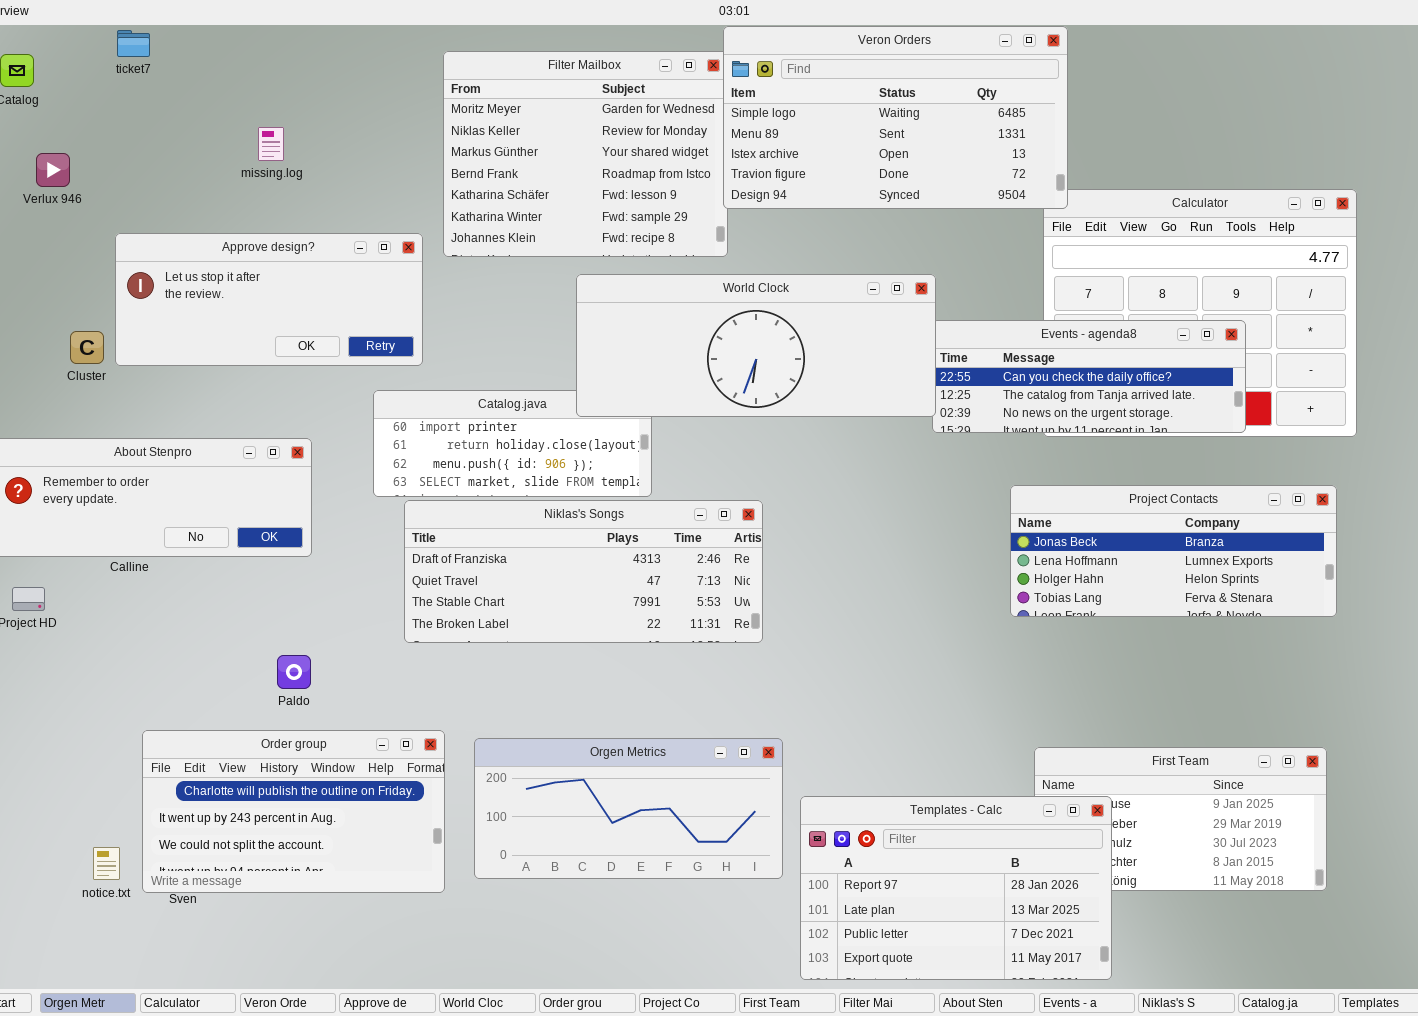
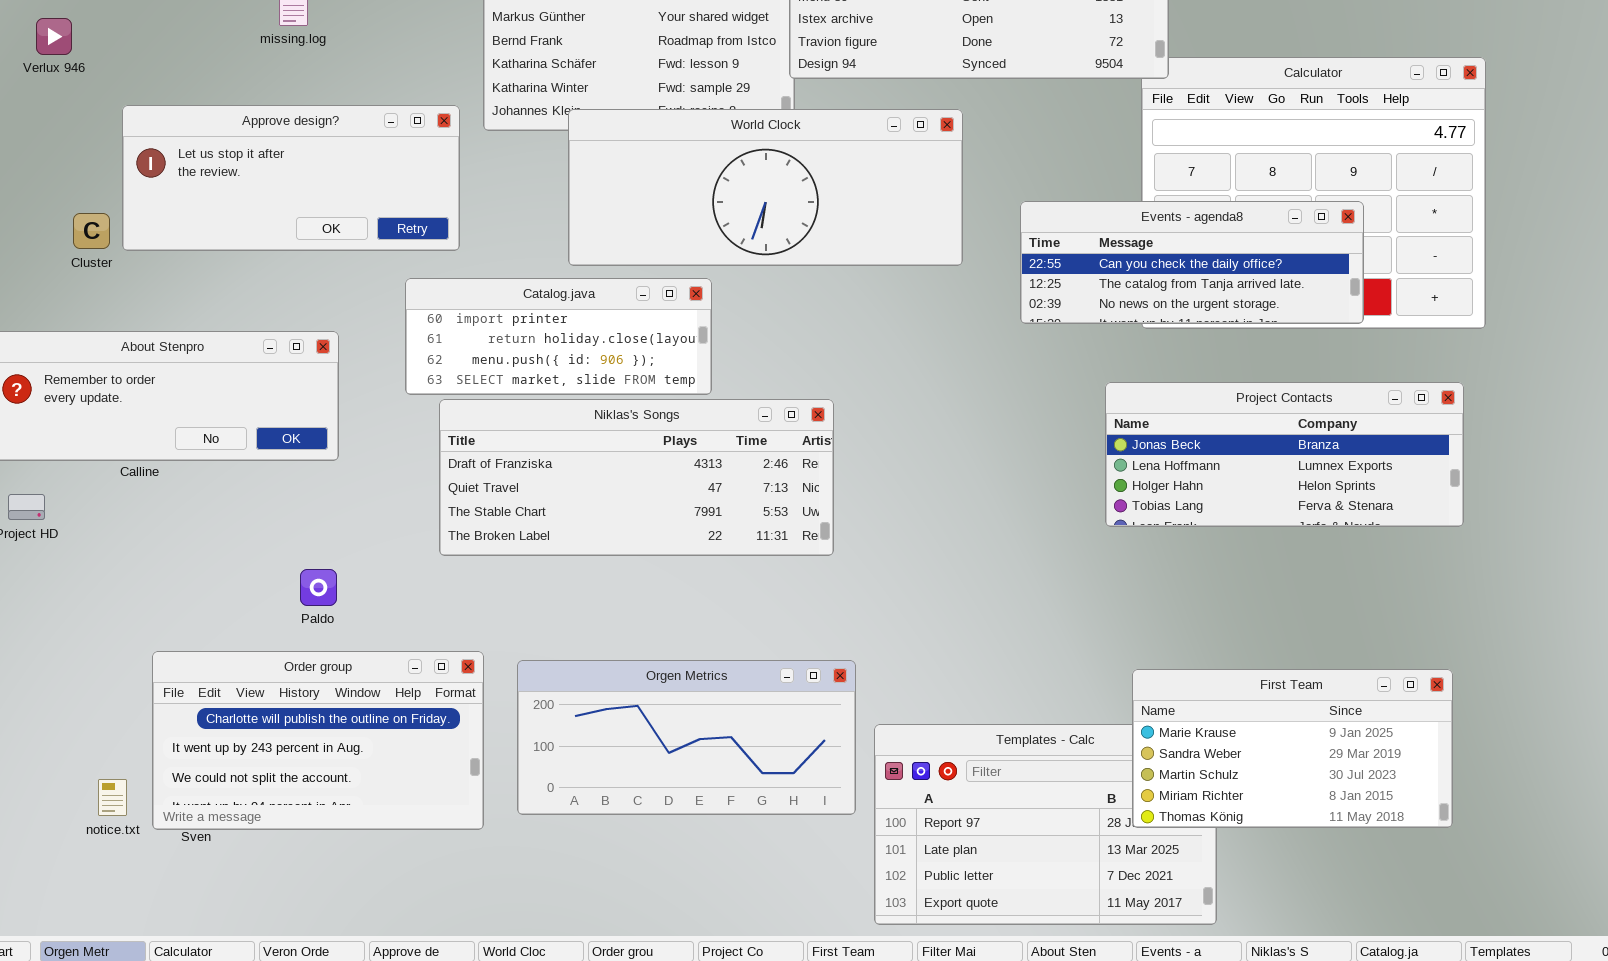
World Clock: [576,274,936,417] -> [568,109,963,266], moved
First Team: [1034,747,1327,891] -> [1132,669,1453,828], raised

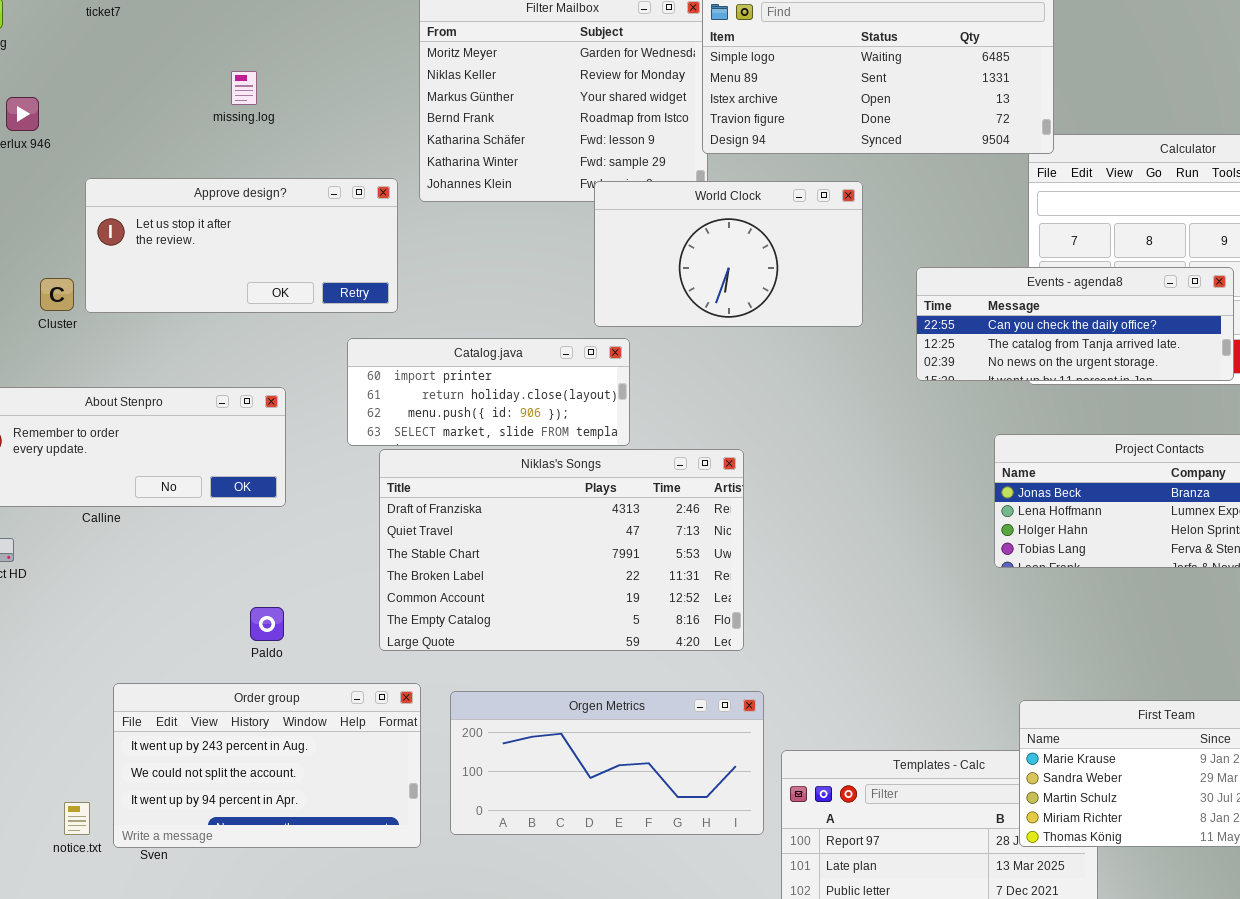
World Clock: [568,109,963,266] -> [594,181,863,327], resized
Niklas's Songs: [439,399,834,556] -> [379,449,744,651], resized
Order group: [152,651,484,830] -> [113,683,421,848], scrolled down 1 row

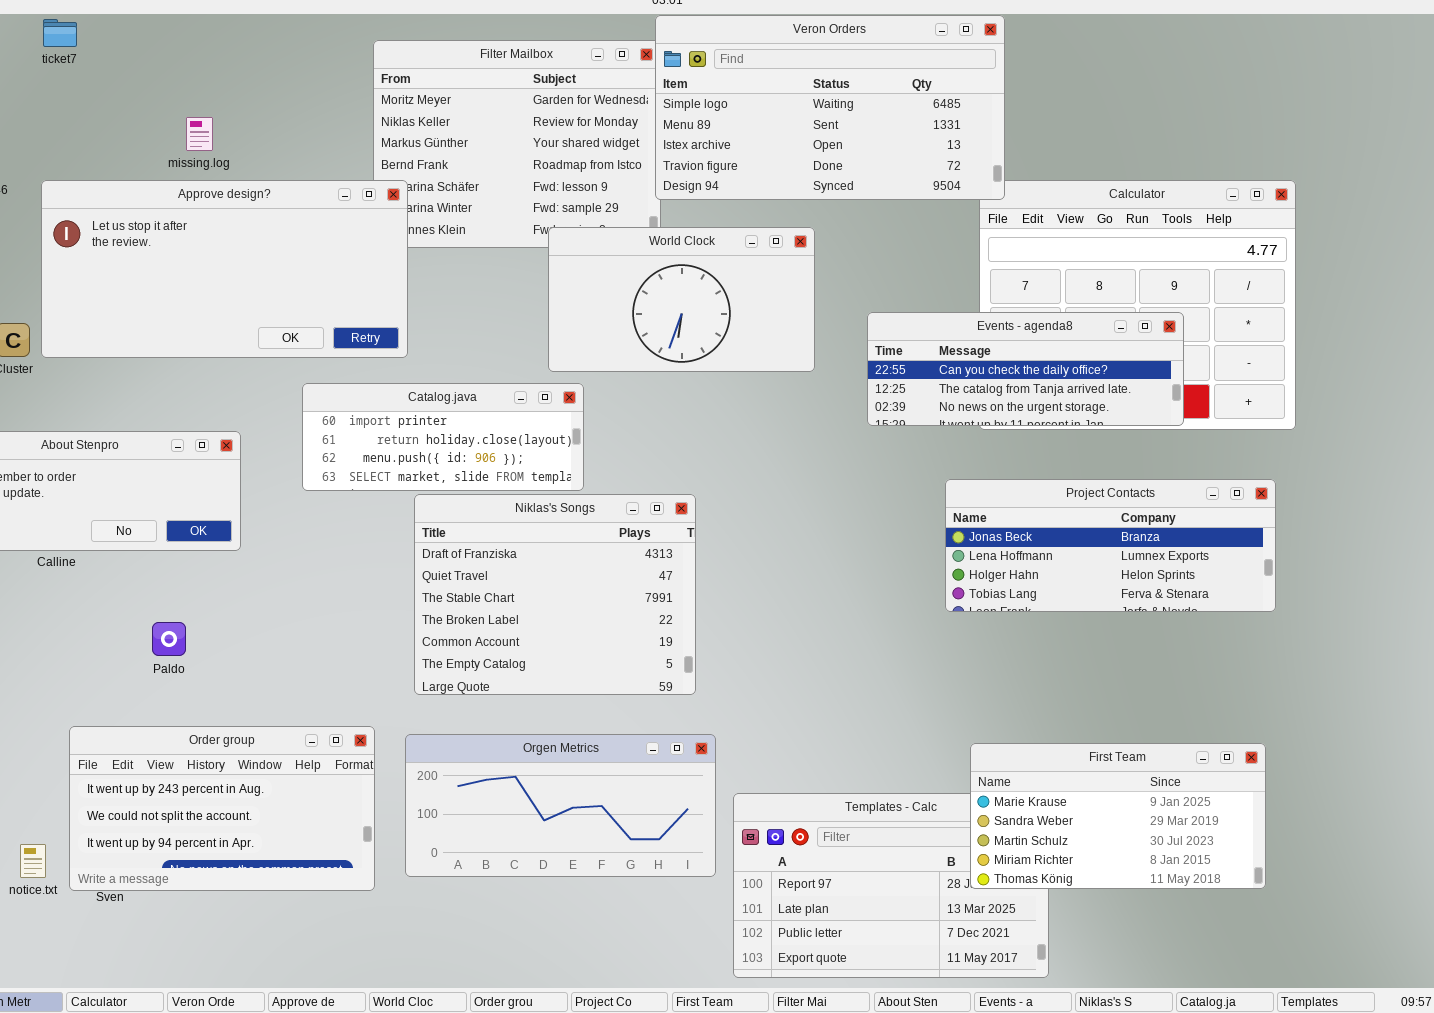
Approve design?: [85,178,398,313] -> [41,180,408,358], resized
Niklas's Songs: [379,449,744,651] -> [414,494,696,695], resized
Paldo: [250,607,284,641] -> [152,622,186,656], moved

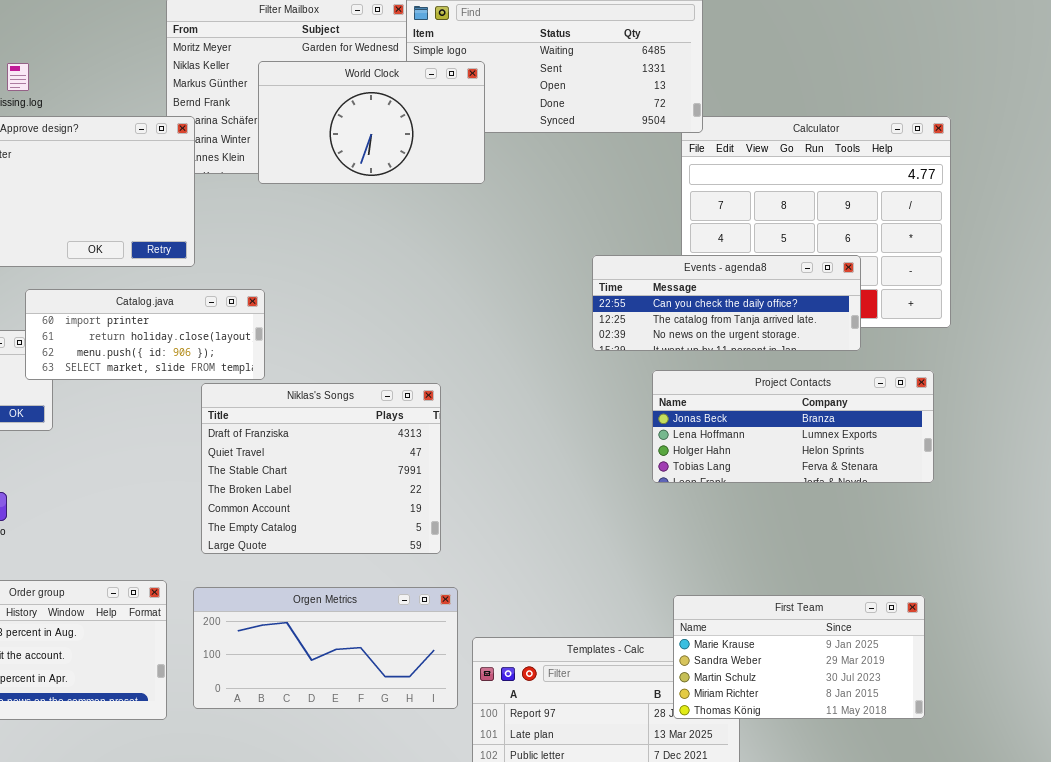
World Clock: [548,227,815,372] -> [258,61,485,184], moved
Events - agenda8: [867,312,1184,426] -> [592,255,861,351], moved
Catalog.java: [302,383,584,491] -> [25,289,265,380], moved

